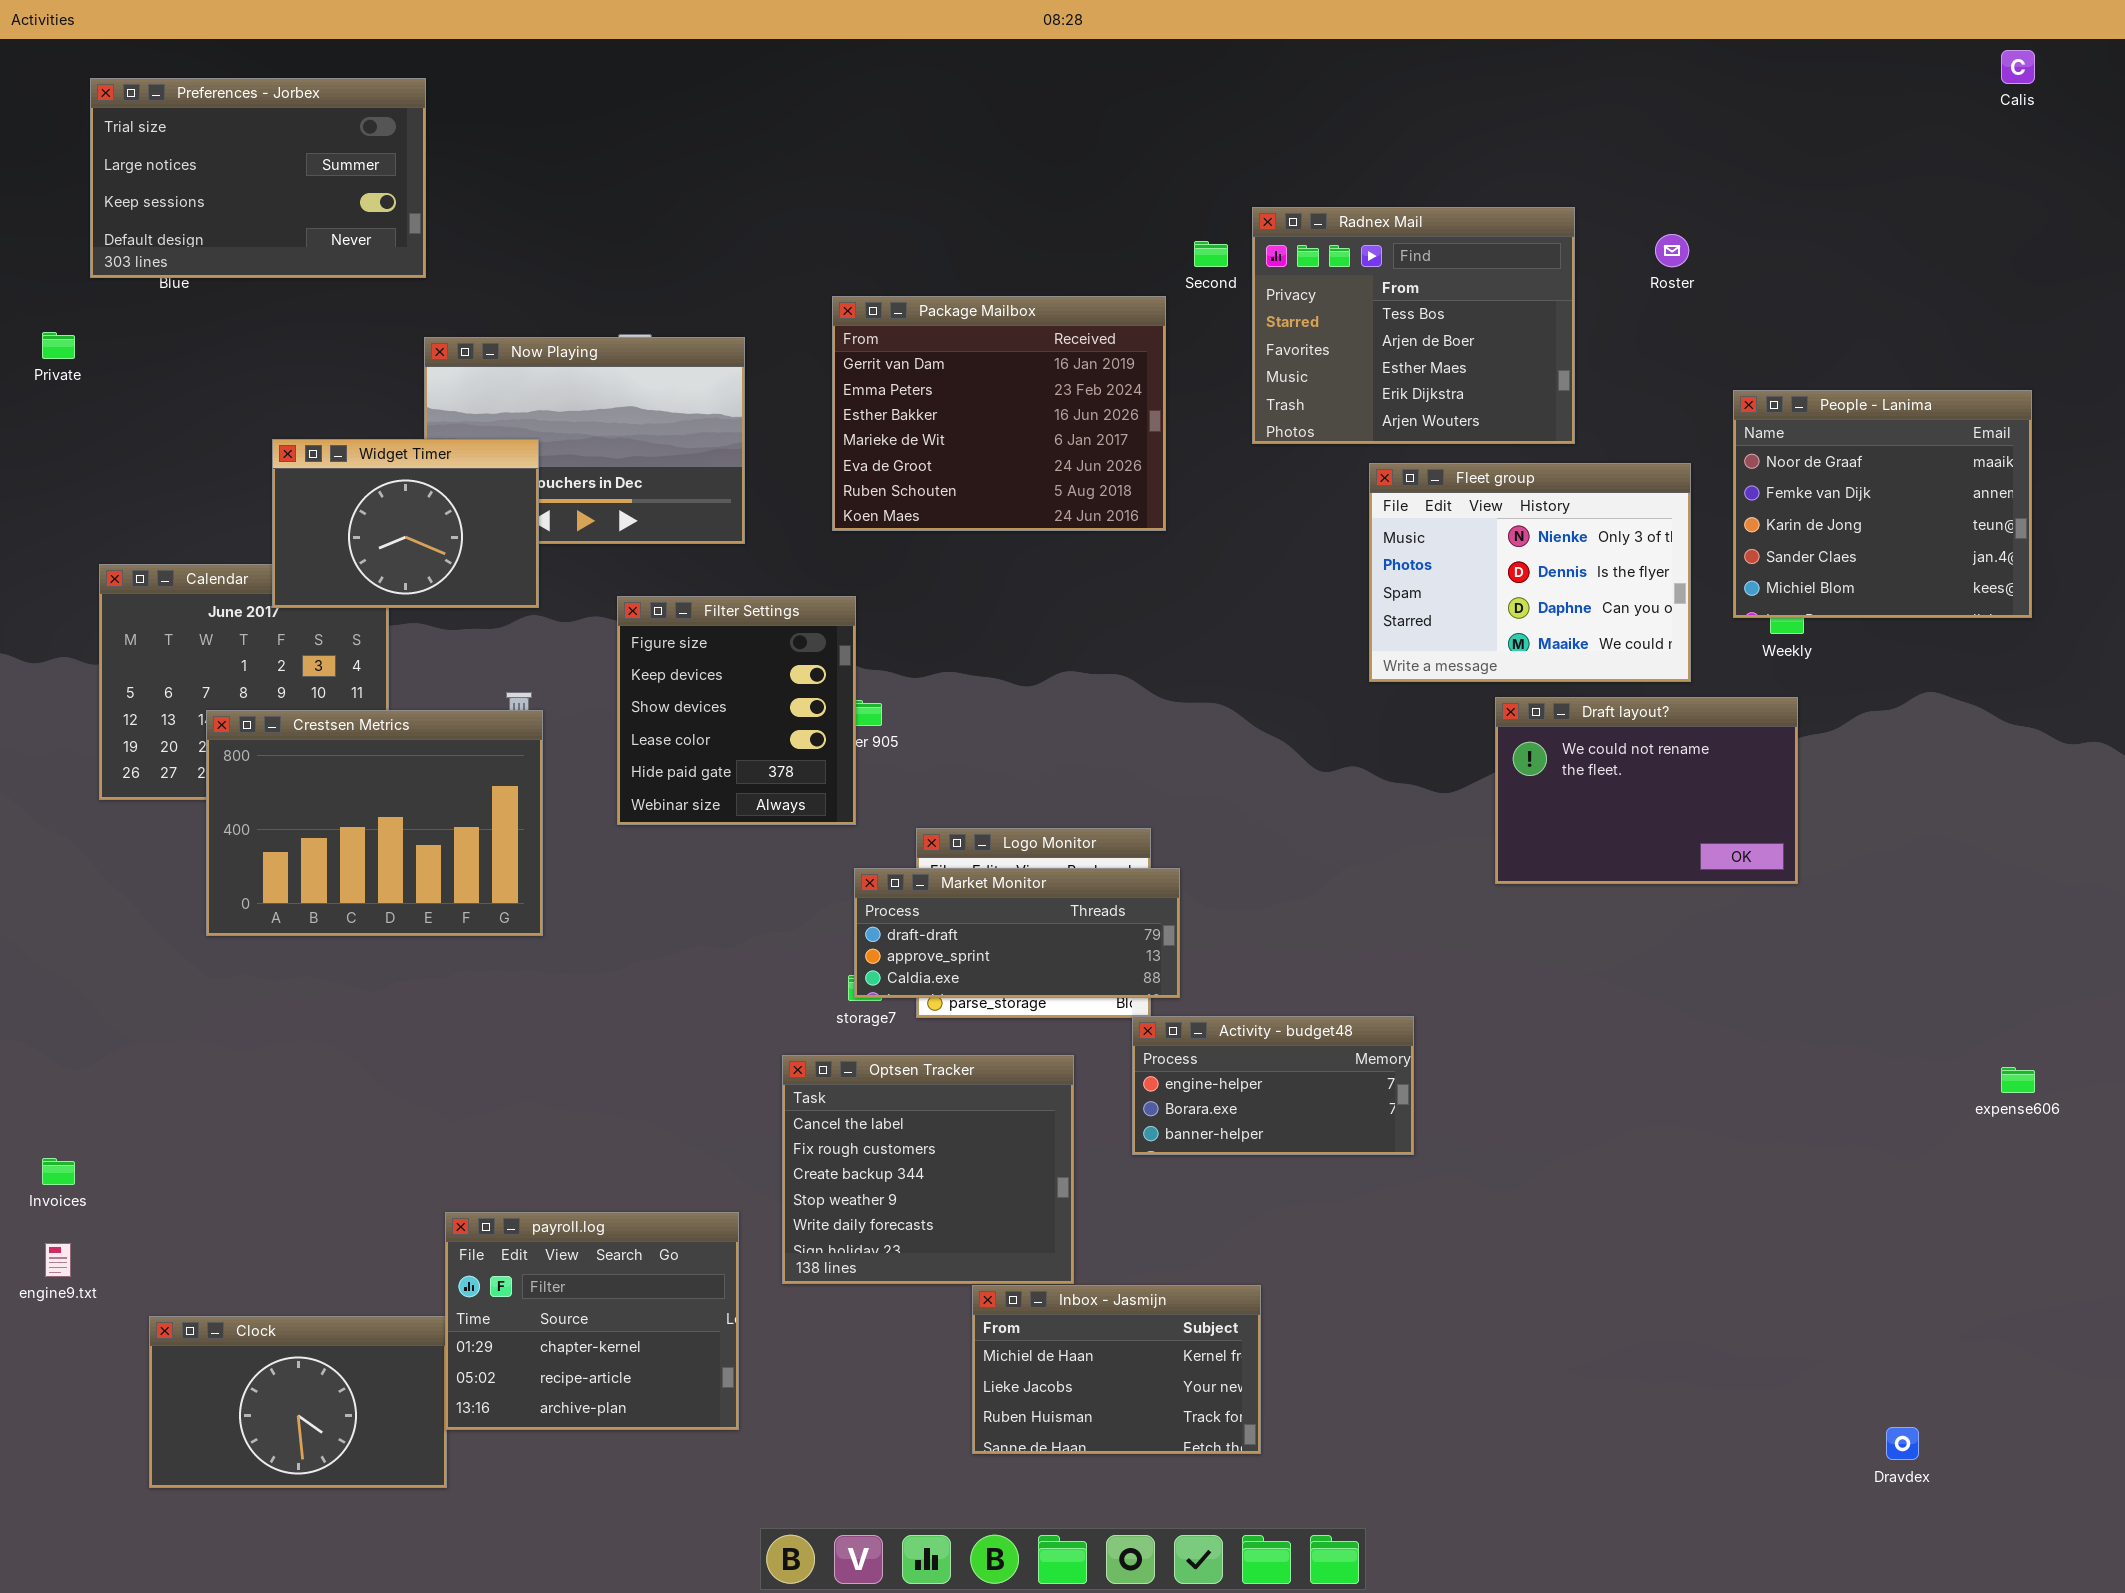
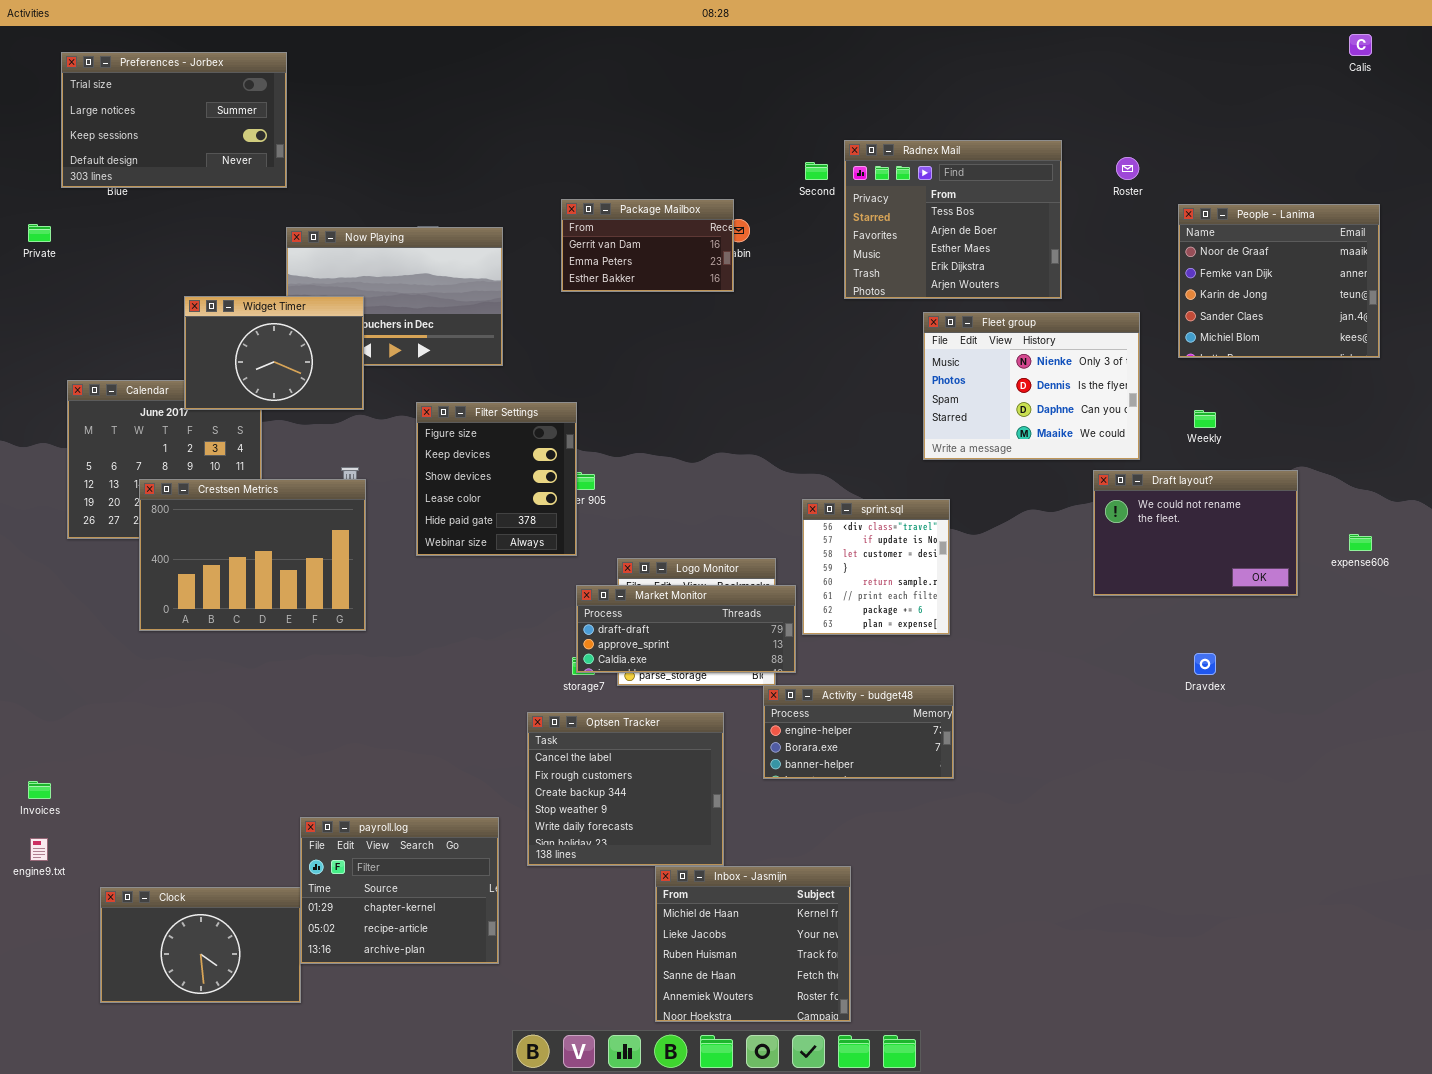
Package Mailbox: [832,296,1166,531] -> [561,199,734,292], resized
People - Lanima: [1733,390,2032,618] -> [1178,204,1380,358], moved
Draft layout?: [1495,697,1798,884] -> [1093,470,1298,596], moved
sprint.sql: none -> [802,499,950,635], opened
expense606: [2001,1067,2035,1093] -> [1349,534,1372,551], moved
Inbox - Jasmijn: [972,1285,1261,1454] -> [655,866,851,1022], resized
Dravdex: [1886,1427,1919,1460] -> [1194,653,1216,675], moved

